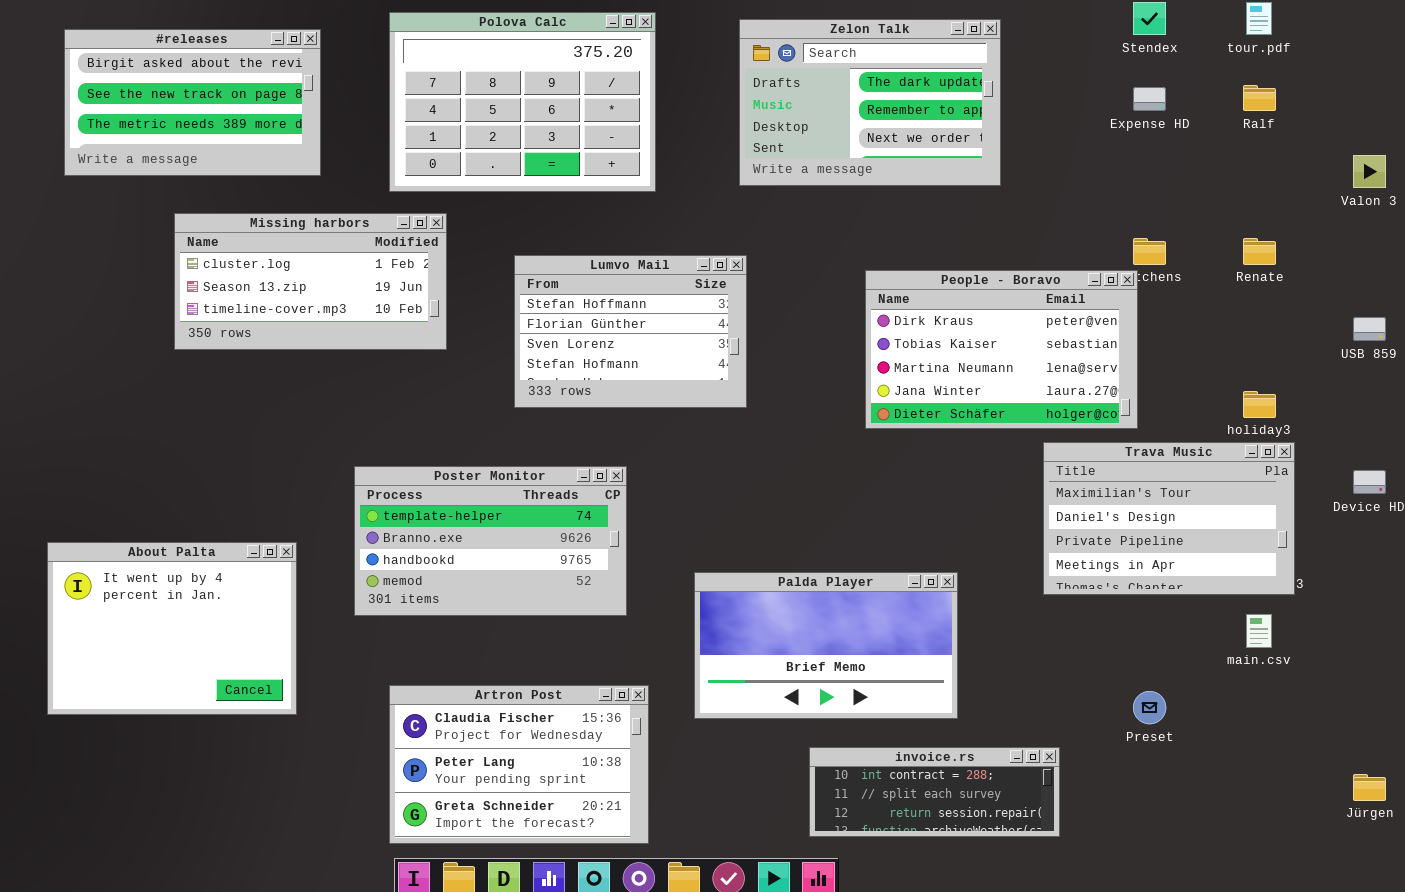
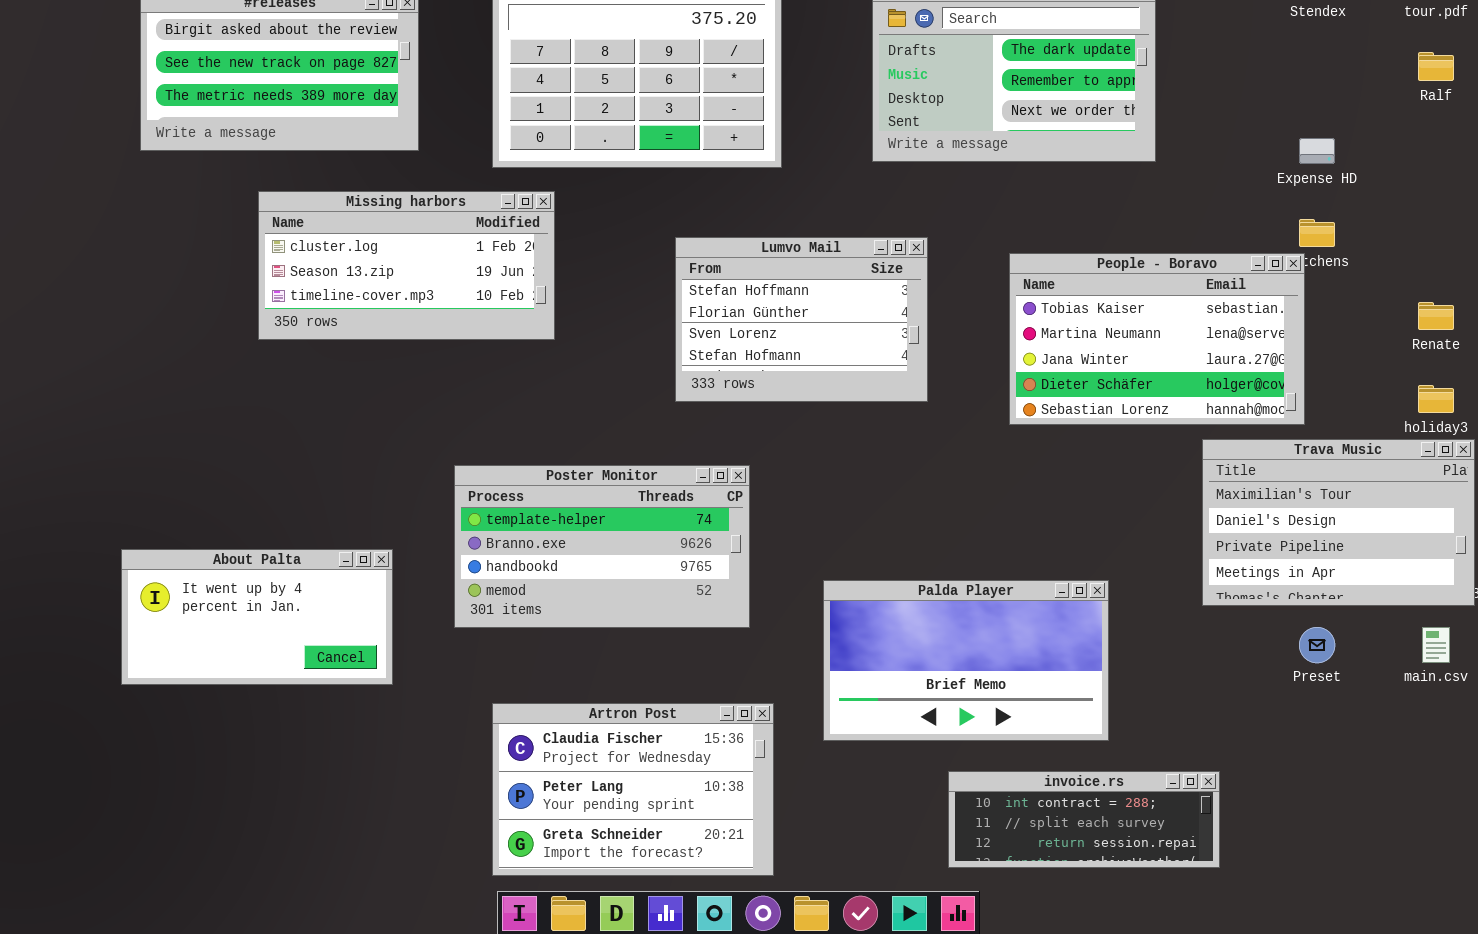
Expense HD: [1133,87,1166,111] -> [1299,138,1335,164], moved
Renate: [1243,238,1276,265] -> [1418,302,1454,330], moved
Lumvo Mail: [514,255,747,408] -> [675,237,928,402], moved
People - Boravo: [865,270,1138,429] -> [1009,253,1305,425], scrolled down 1 row
About Palta: [47,542,297,715] -> [121,549,393,685], resized
Preset: [1133,691,1166,724] -> [1299,627,1335,663], moved

